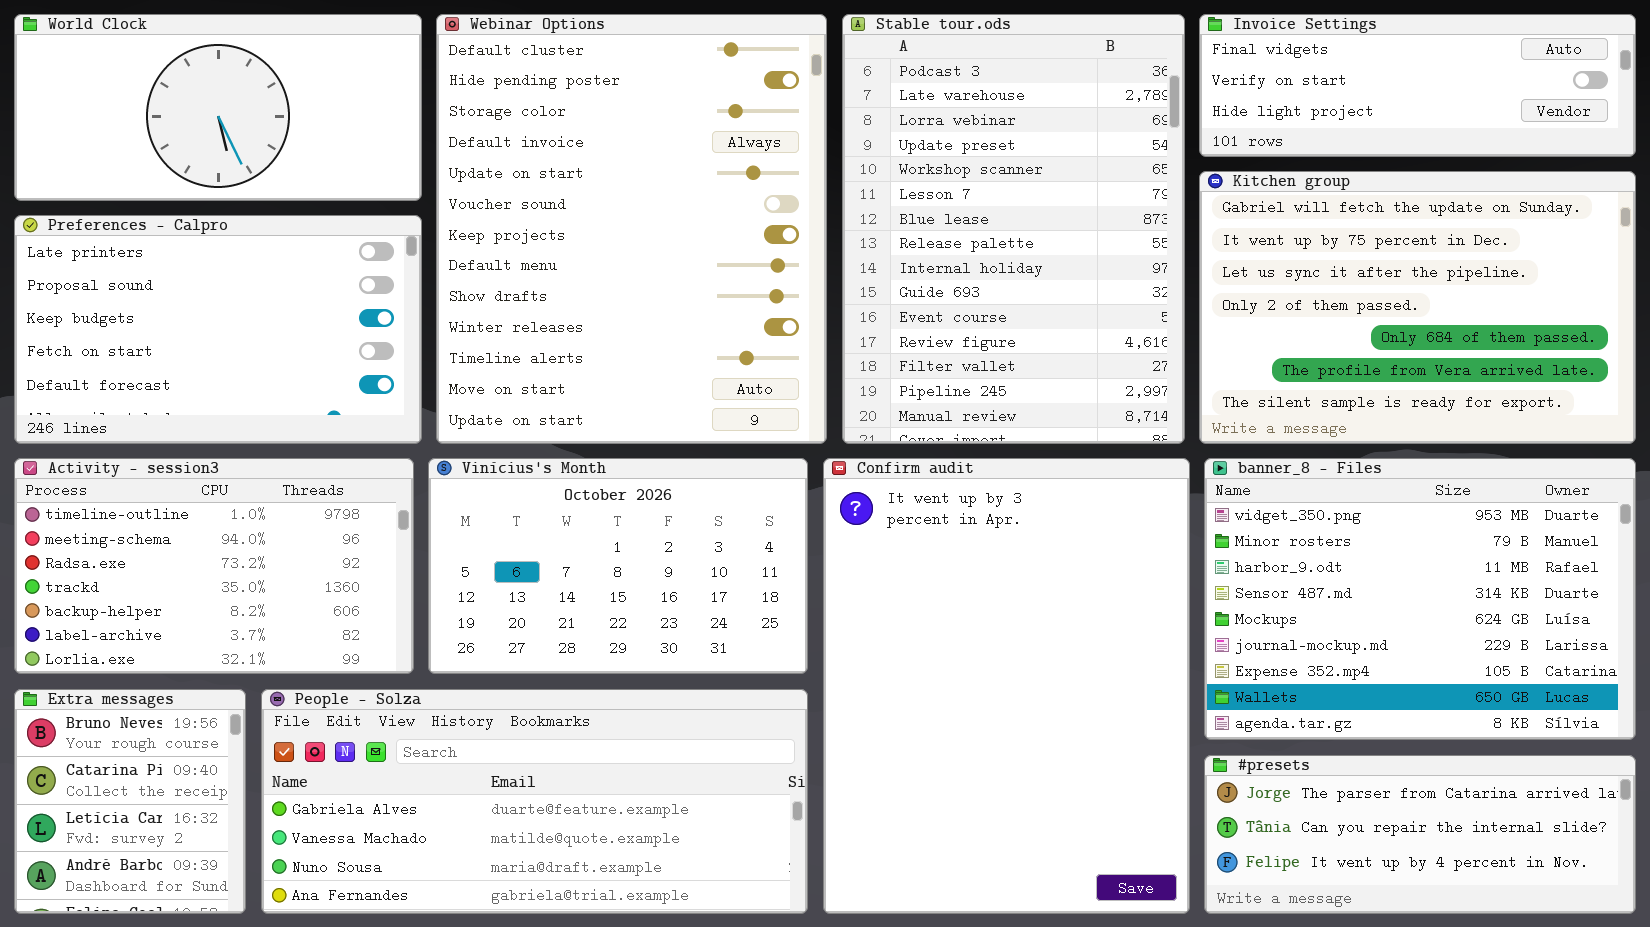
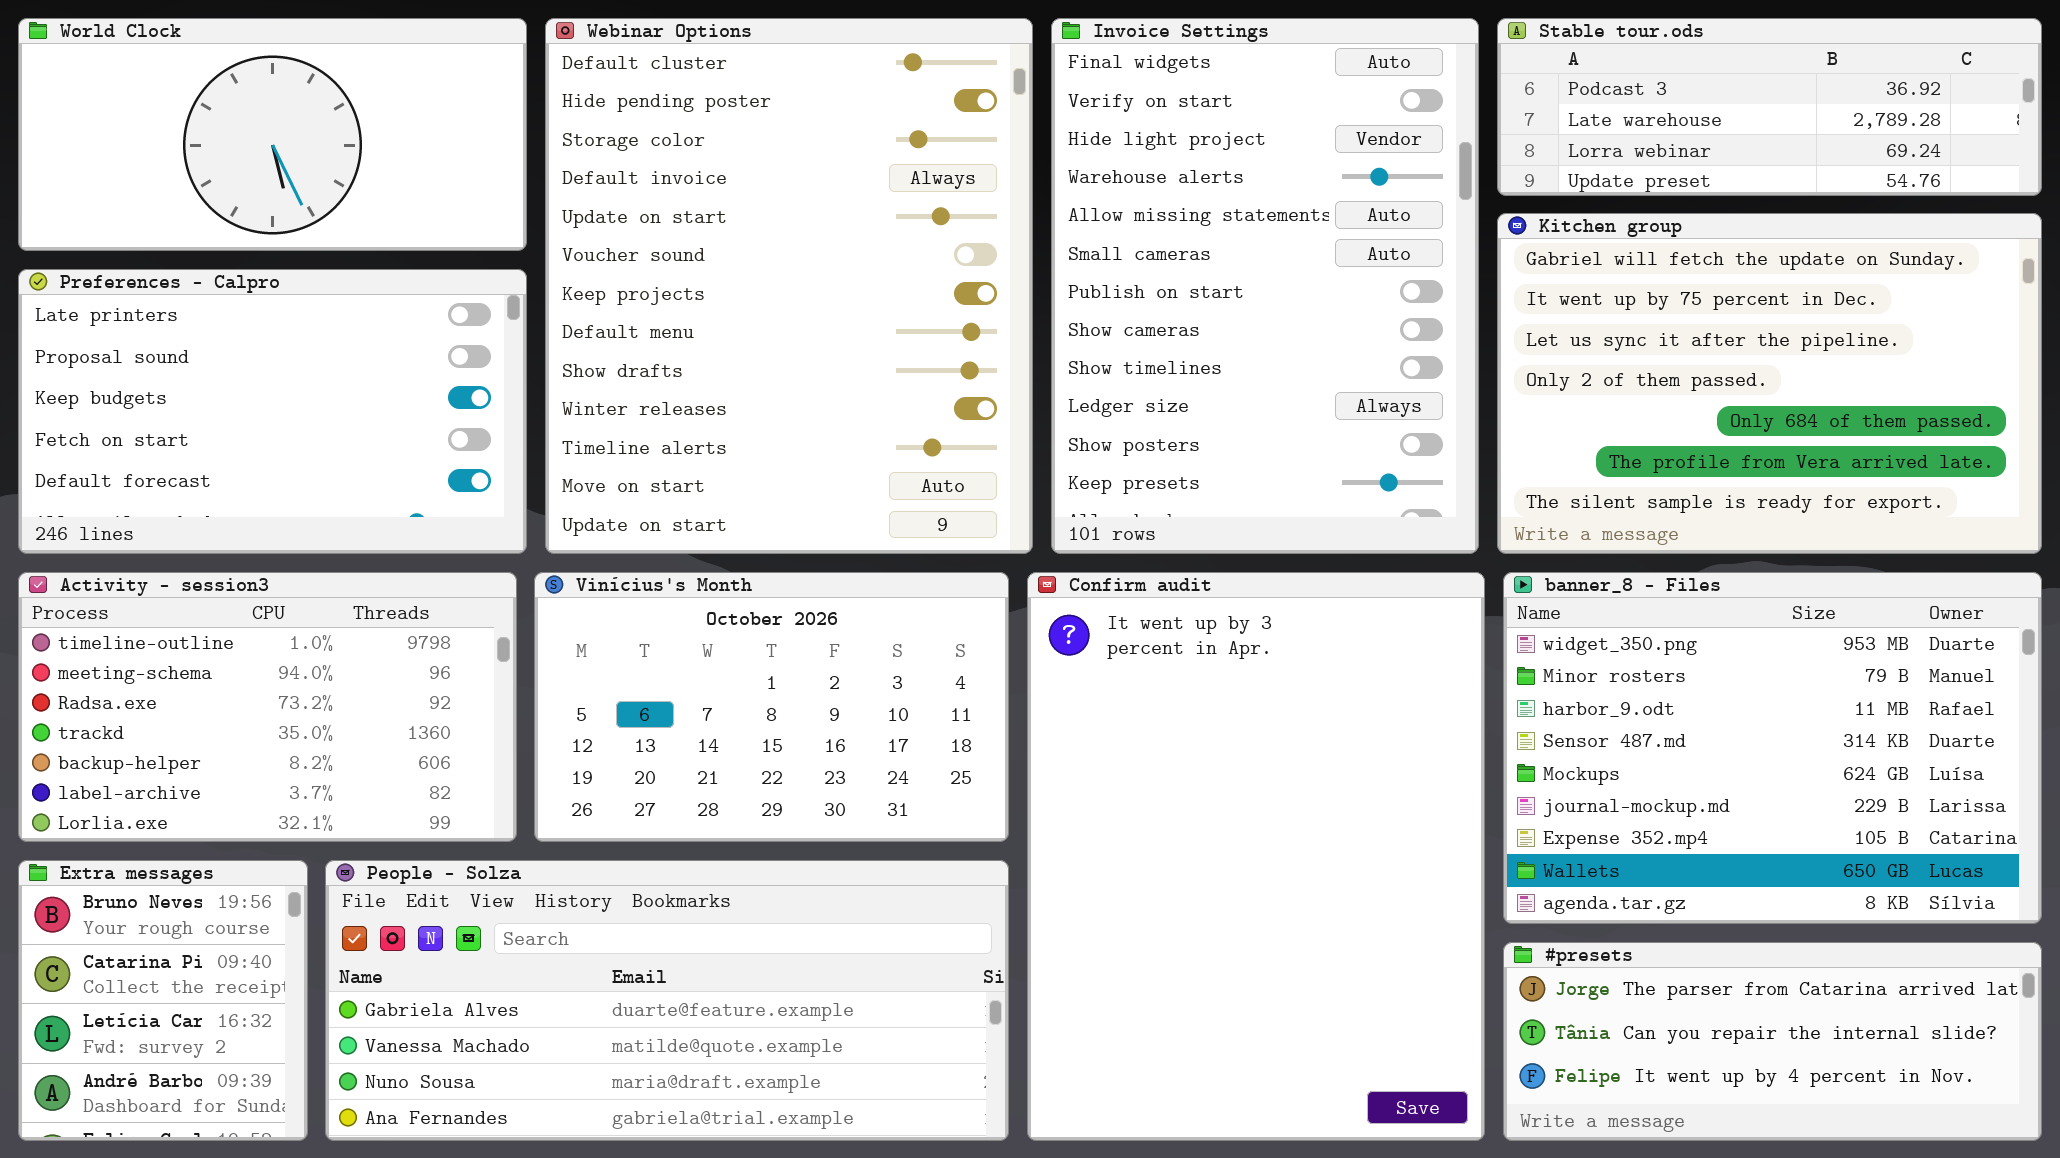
Stable tour.ods: [842,14,1185,444] -> [1497,18,2042,196], moved, resized
Invoice Settings: [1199,14,1636,157] -> [1051,18,1479,554], moved, resized

